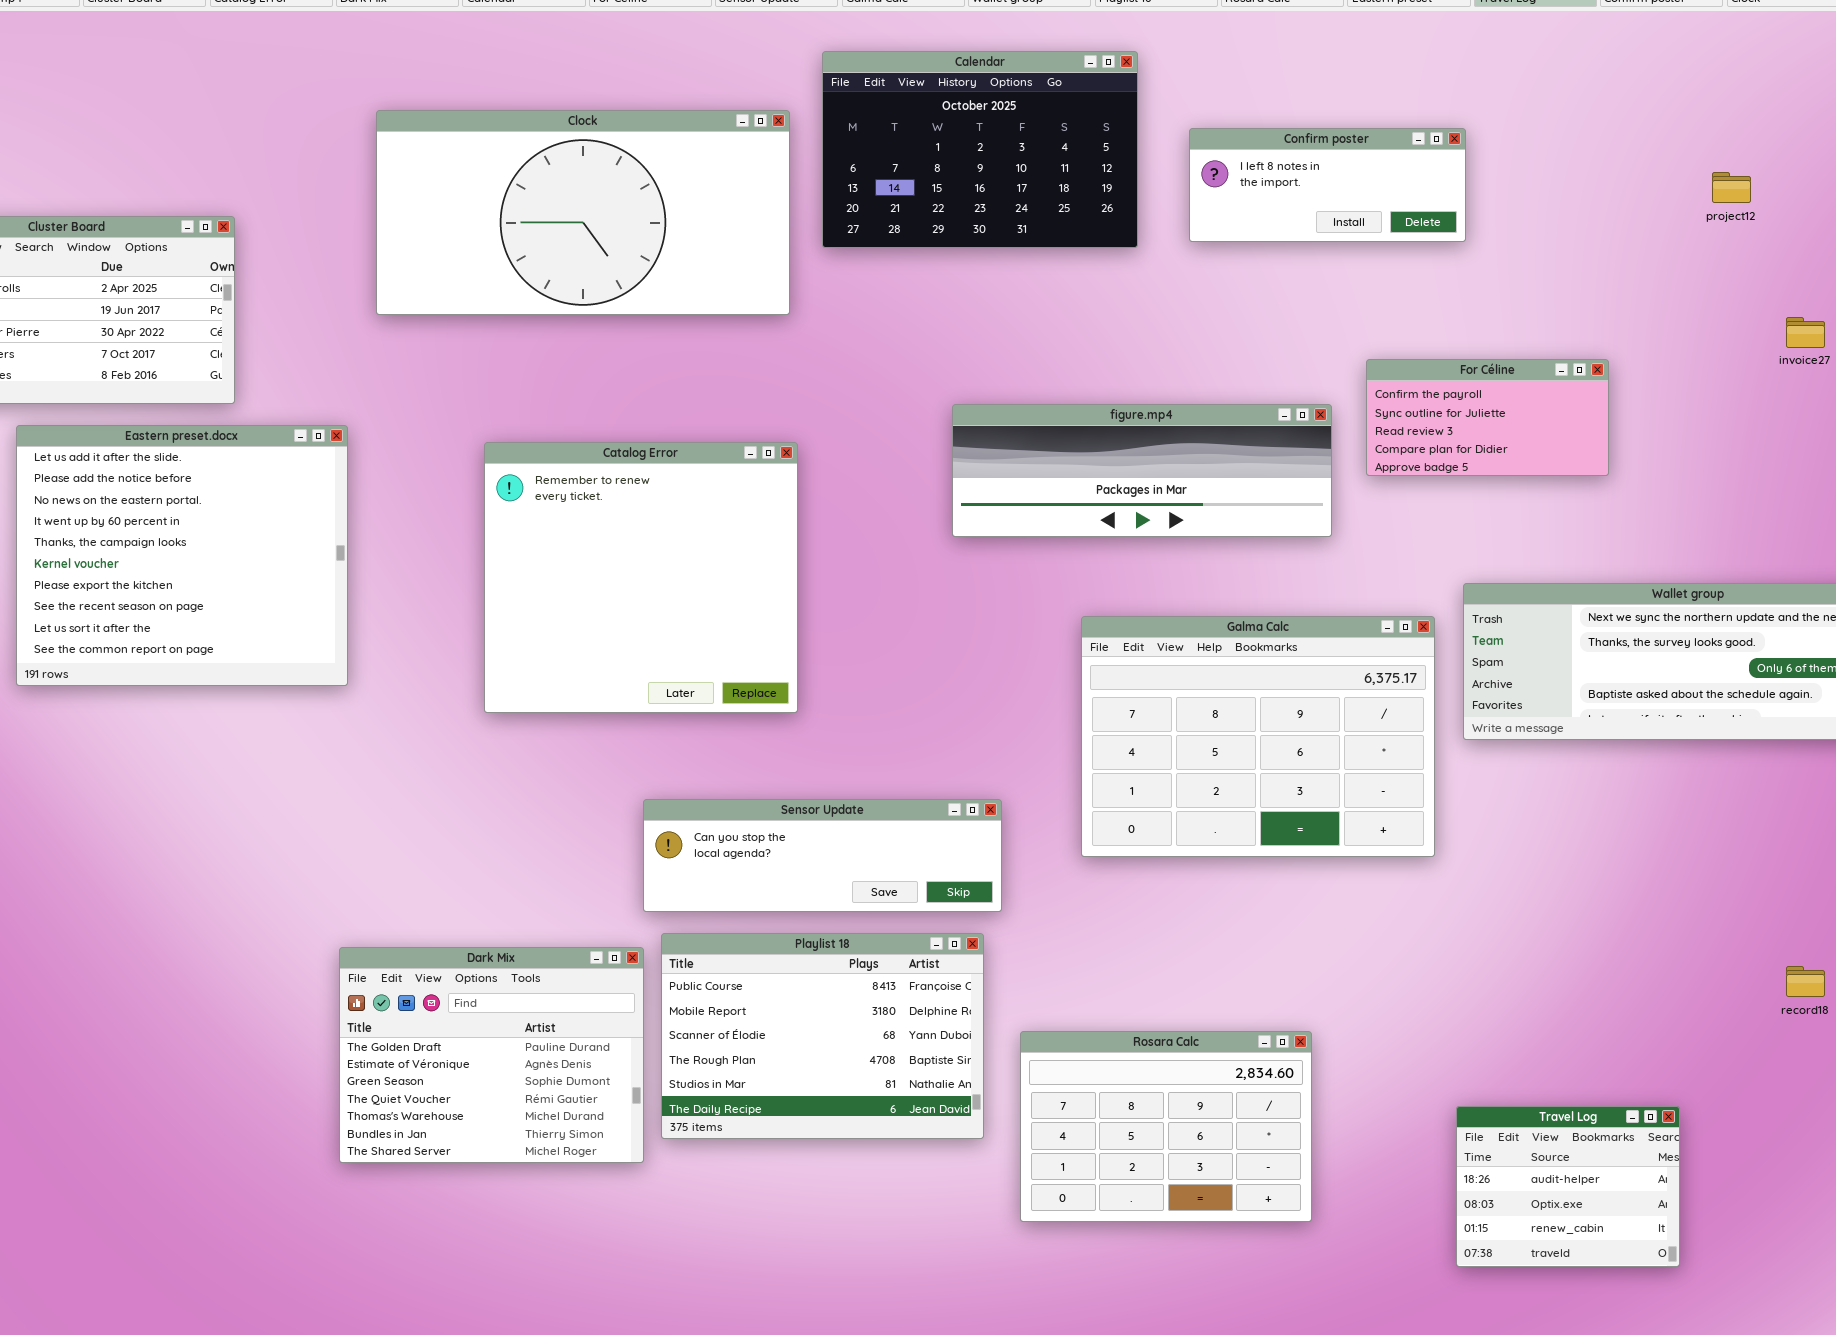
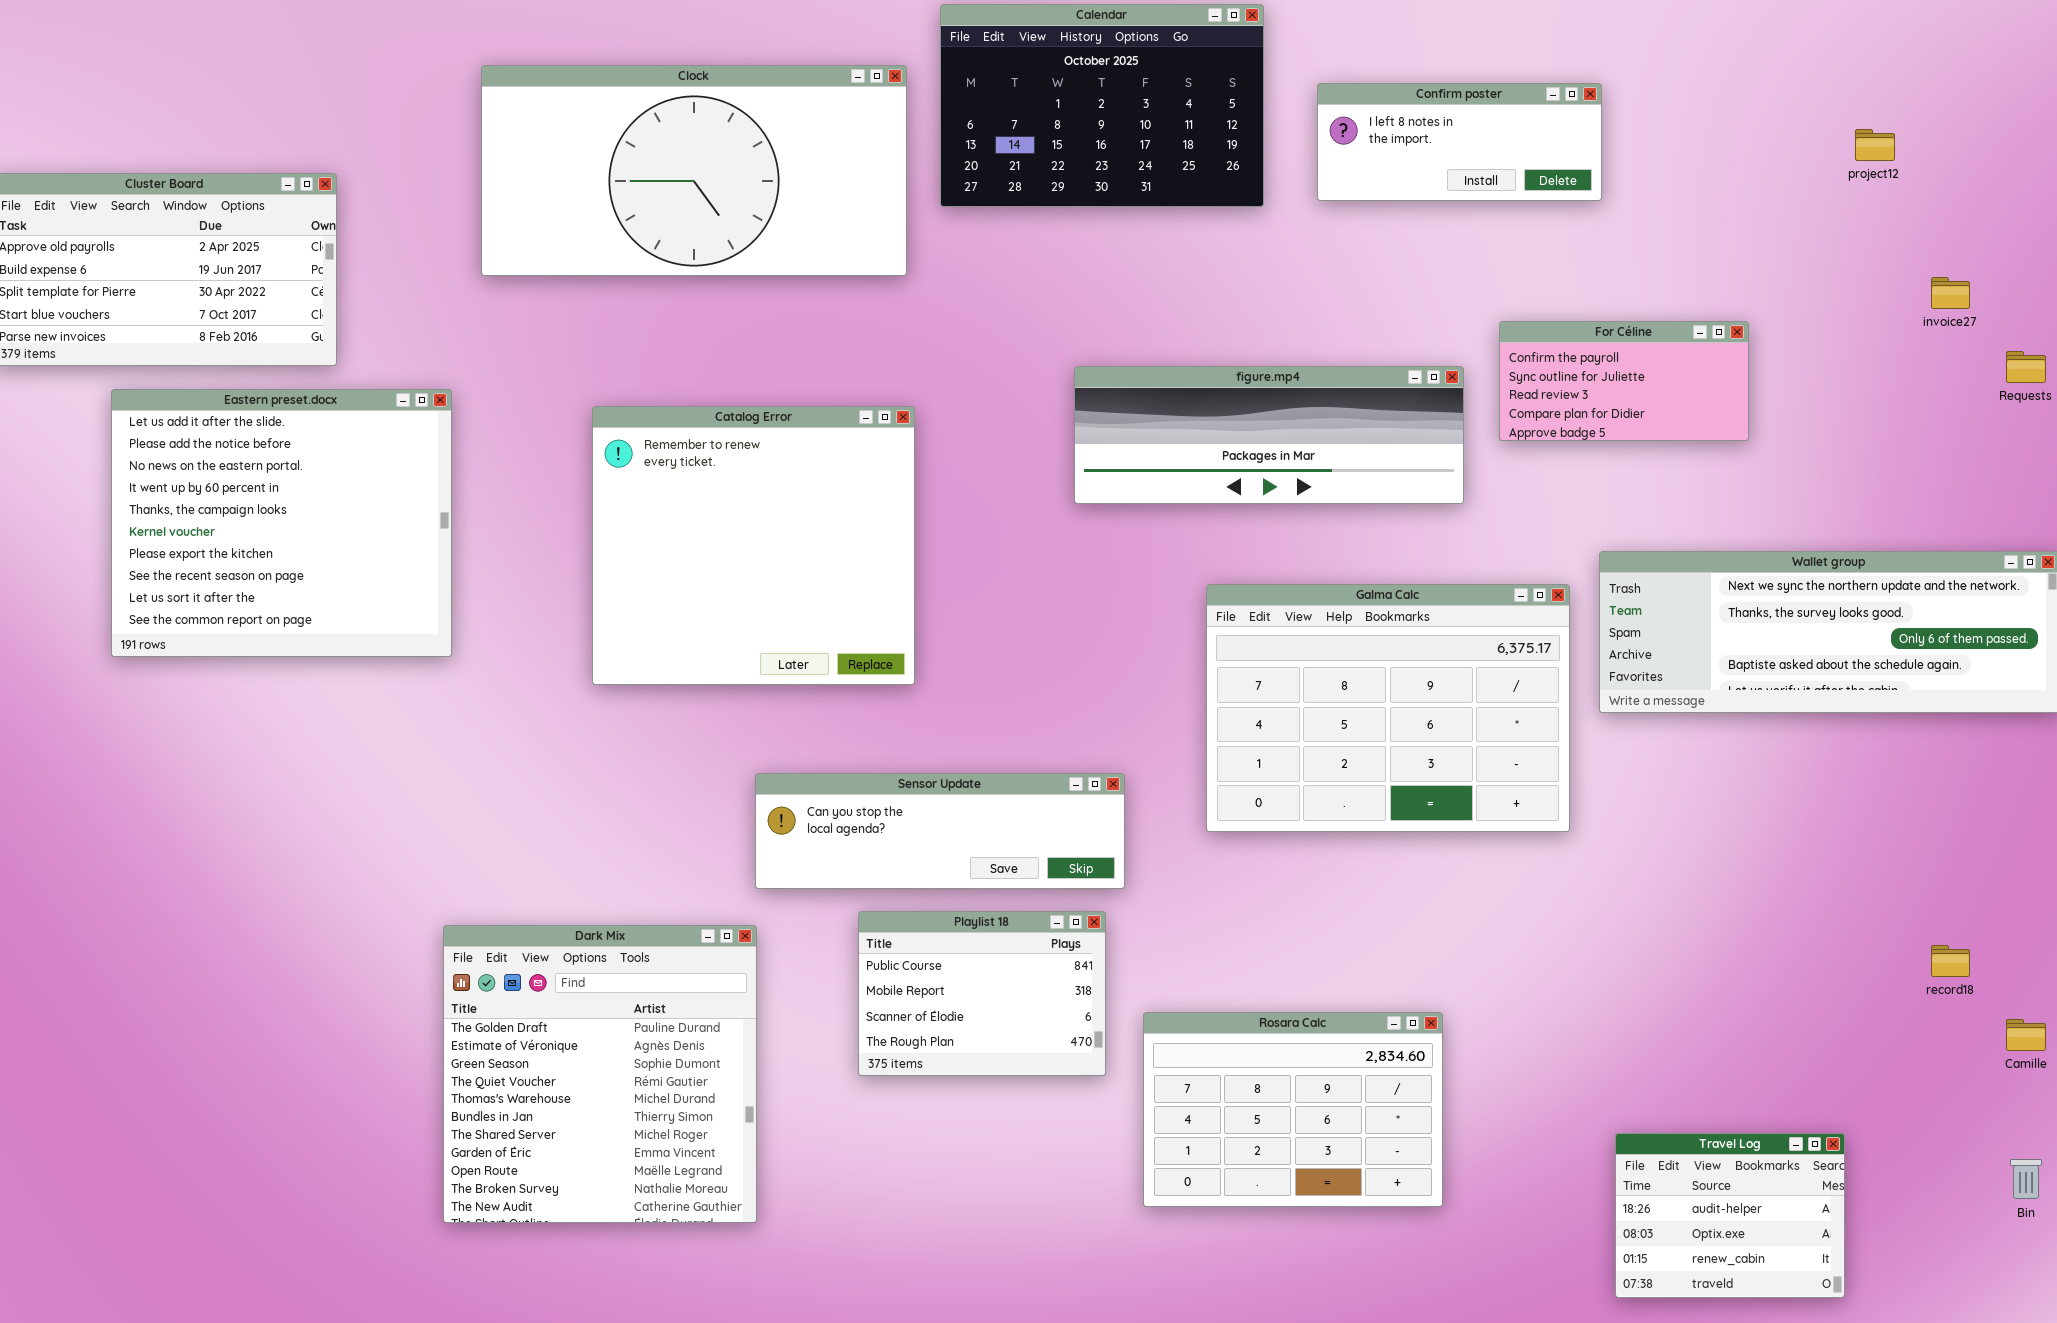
Playlist 18: [661,933,984,1139] -> [858,911,1106,1076], resized
Dark Mix: [339,947,644,1163] -> [443,925,757,1223], resized
Travel Log: [1456,1106,1680,1267] -> [1615,1133,1845,1298], moved

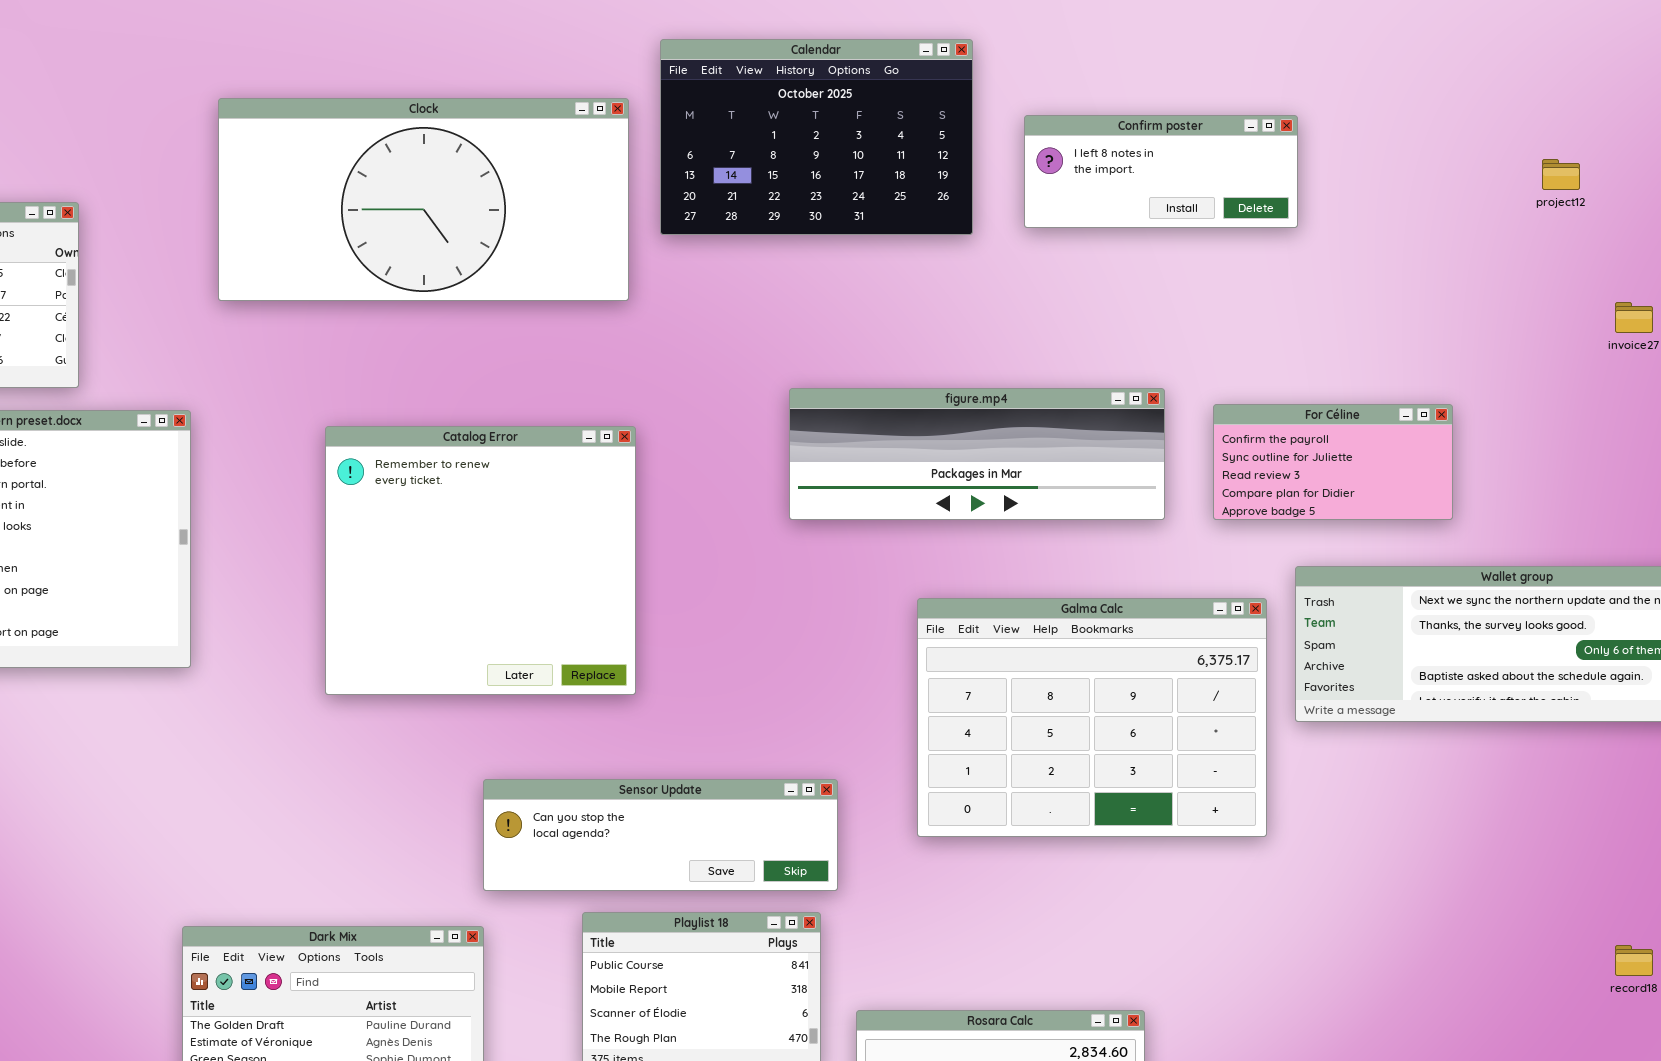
For Céline: [1499,321,1749,441] -> [1213,404,1453,520], moved

